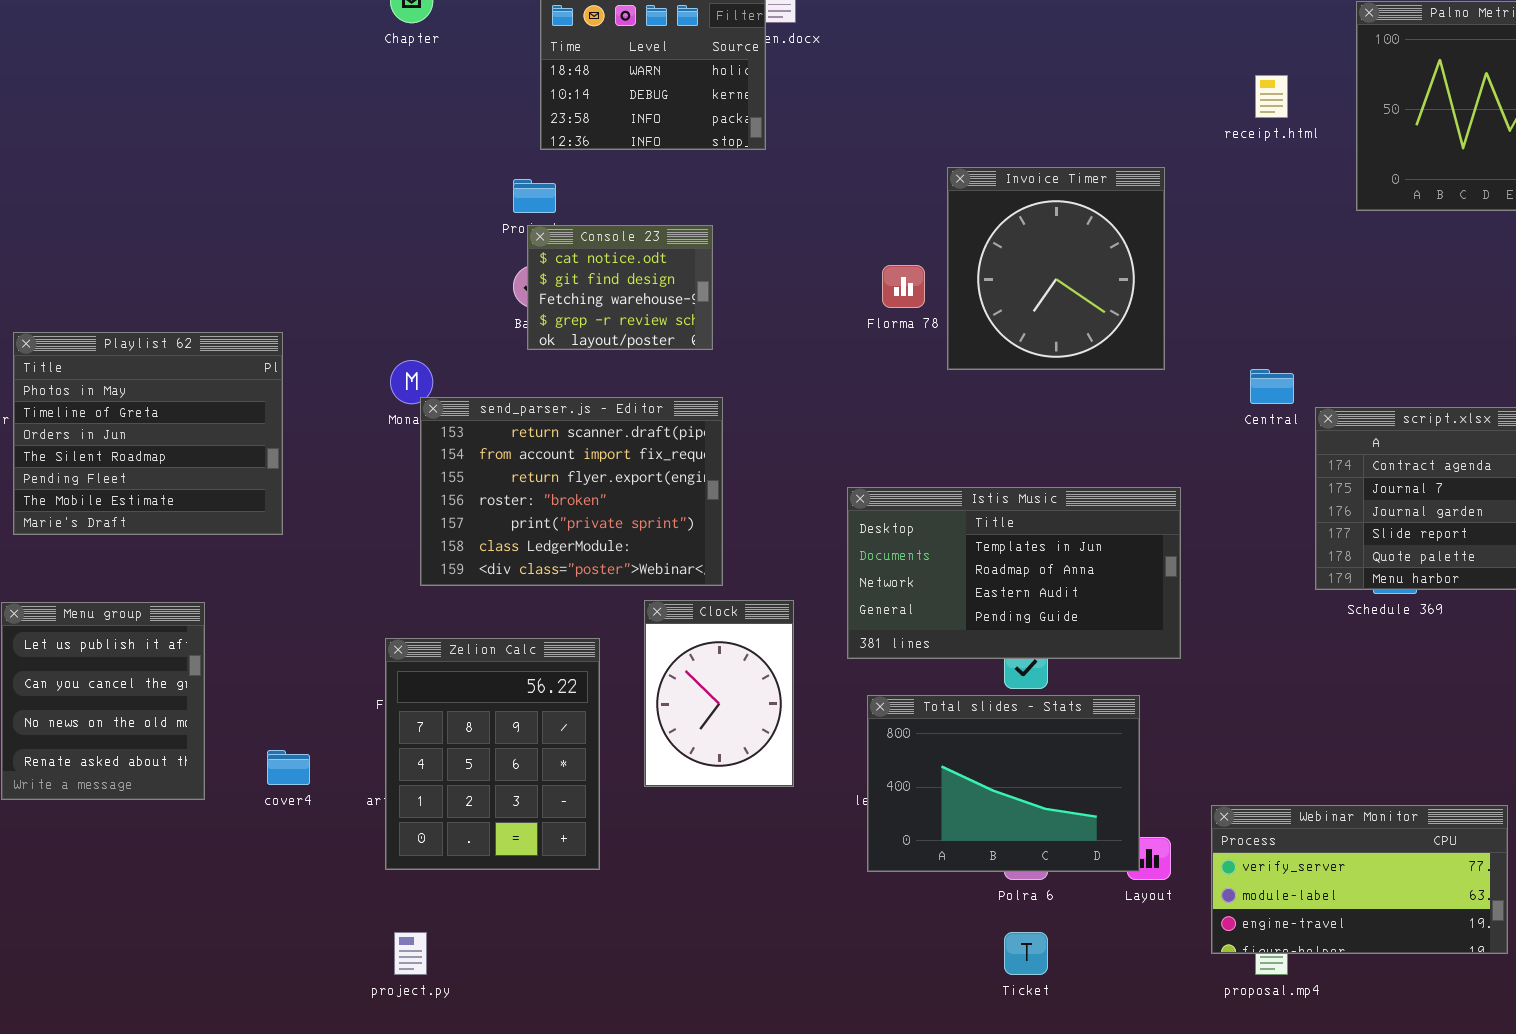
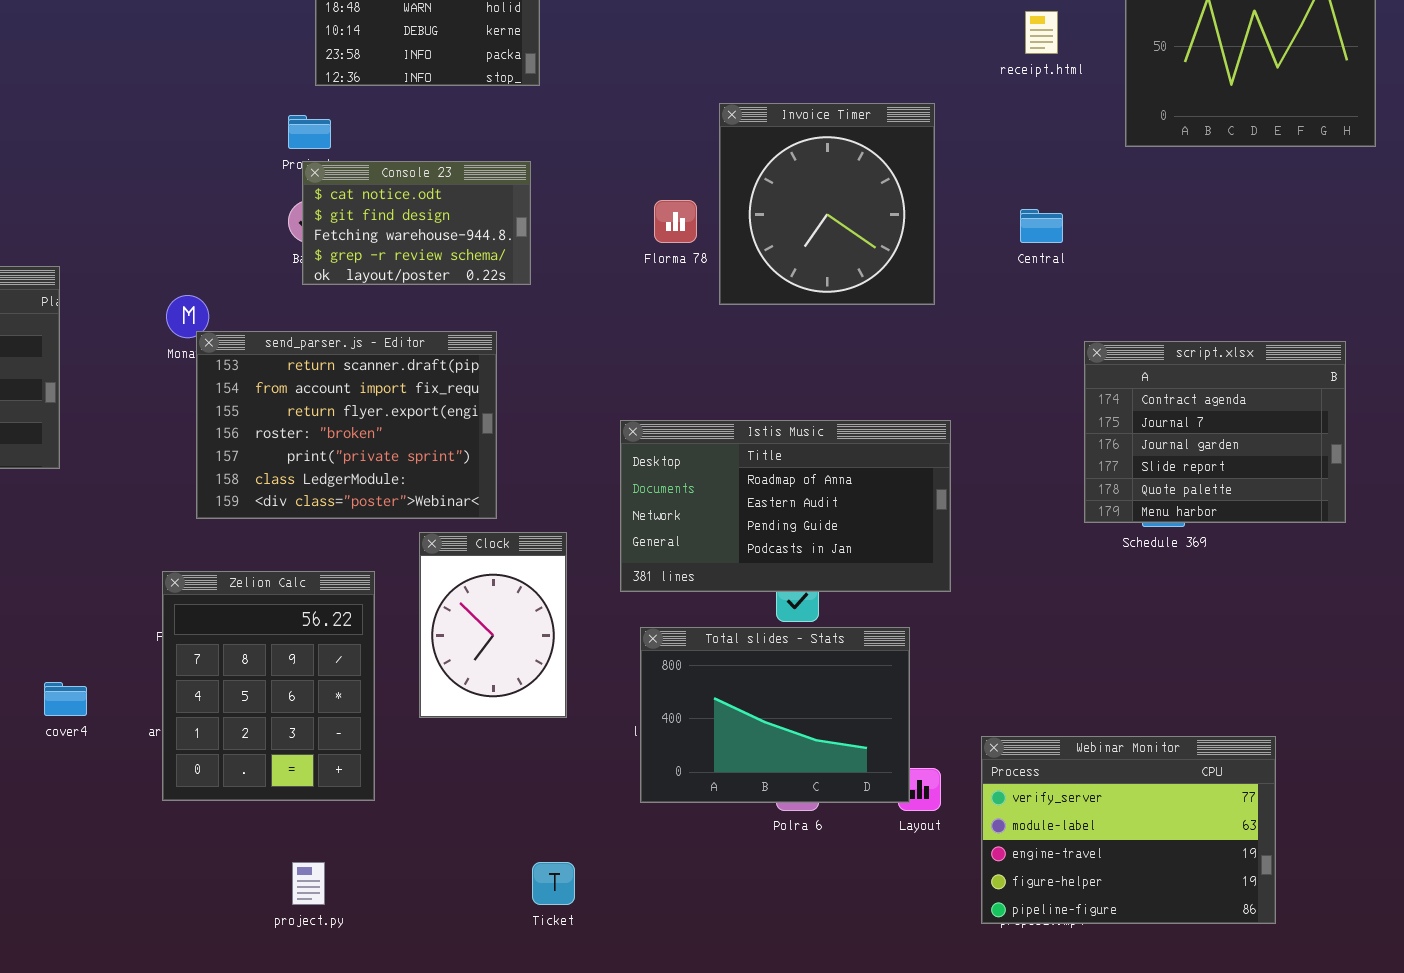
Console 23: [527,225,713,350] -> [302,161,531,285], resized
Central: [1250,369,1294,404] -> [1020,209,1063,243], moved
Istis Music: [847,487,1181,659] -> [620,420,951,592], scrolled down 1 row
Webinar Monitor: [1211,805,1508,954] -> [981,736,1276,924], resized
project.py: [394,932,427,975] -> [292,862,325,905], moved
Ticket: [1004,932,1048,975] -> [532,862,575,905], moved

